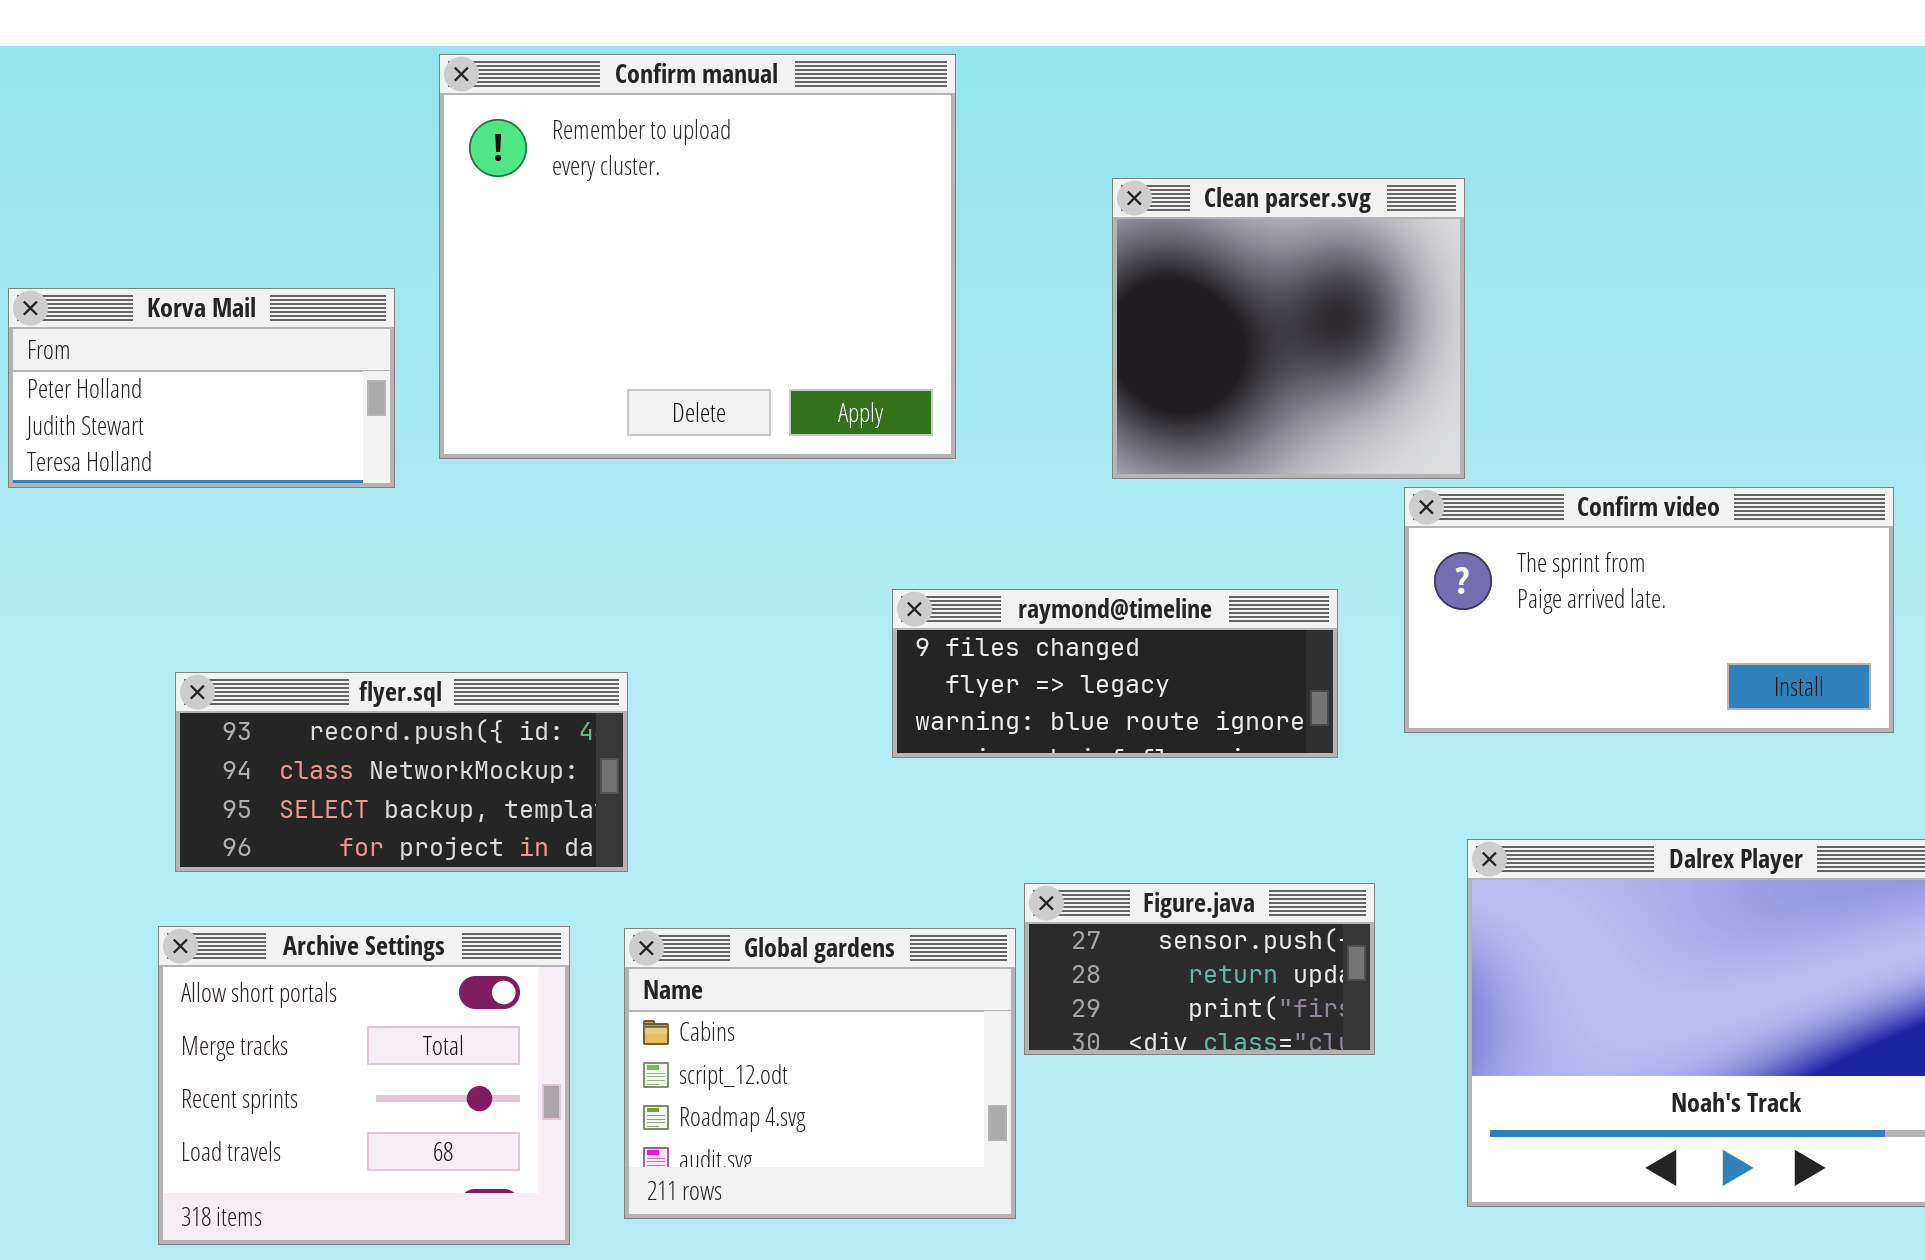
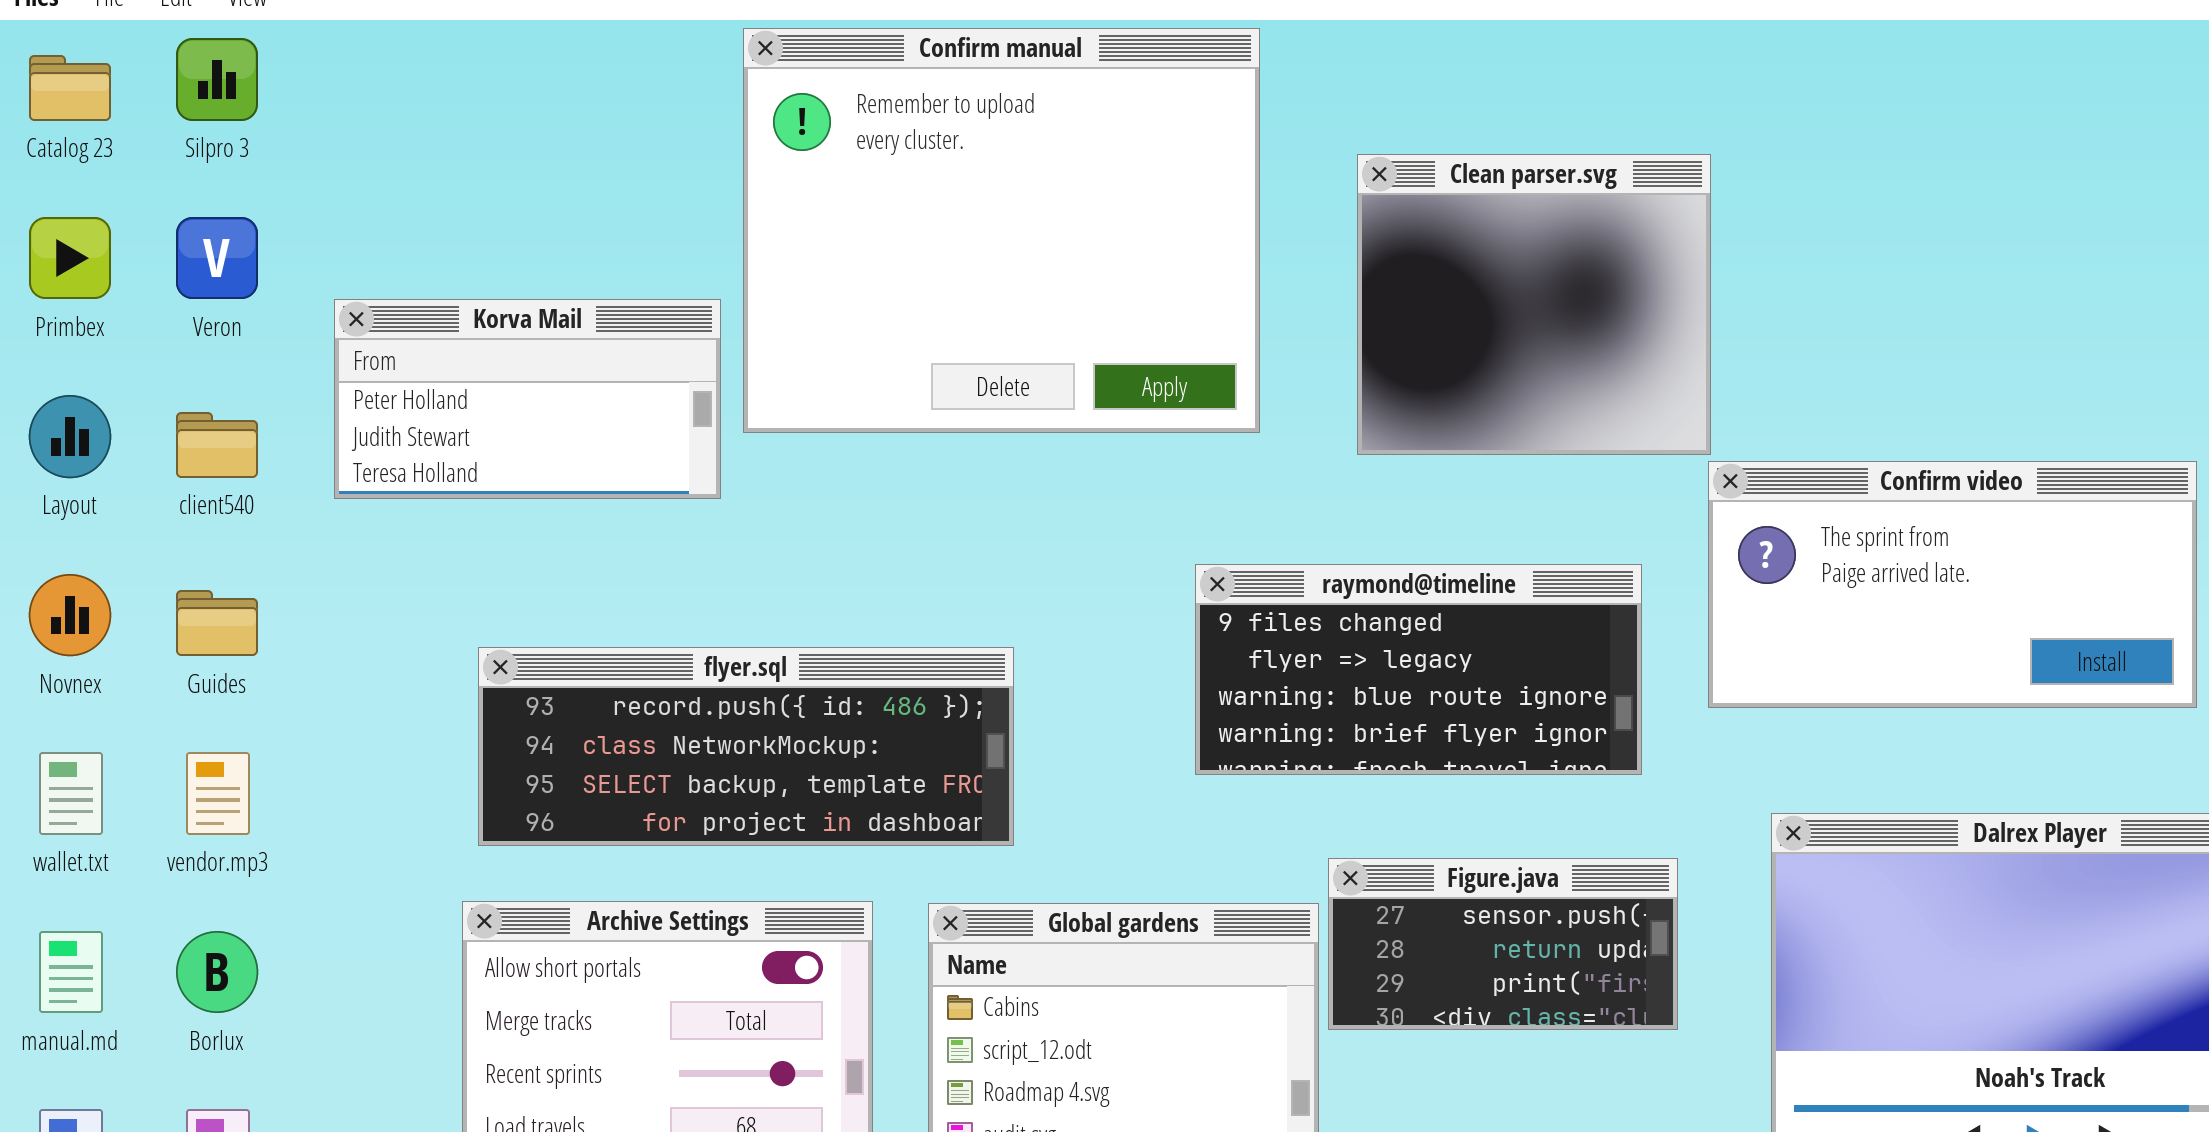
Clean parser.svg: [1112,178,1465,479] -> [1357,154,1711,455], moved
Korva Mail: [8,288,395,488] -> [334,299,721,499], moved
raymond@timeline: [892,589,1338,758] -> [1195,564,1642,775], resized
flyer.sql: [175,672,628,872] -> [478,647,1014,846], resized

